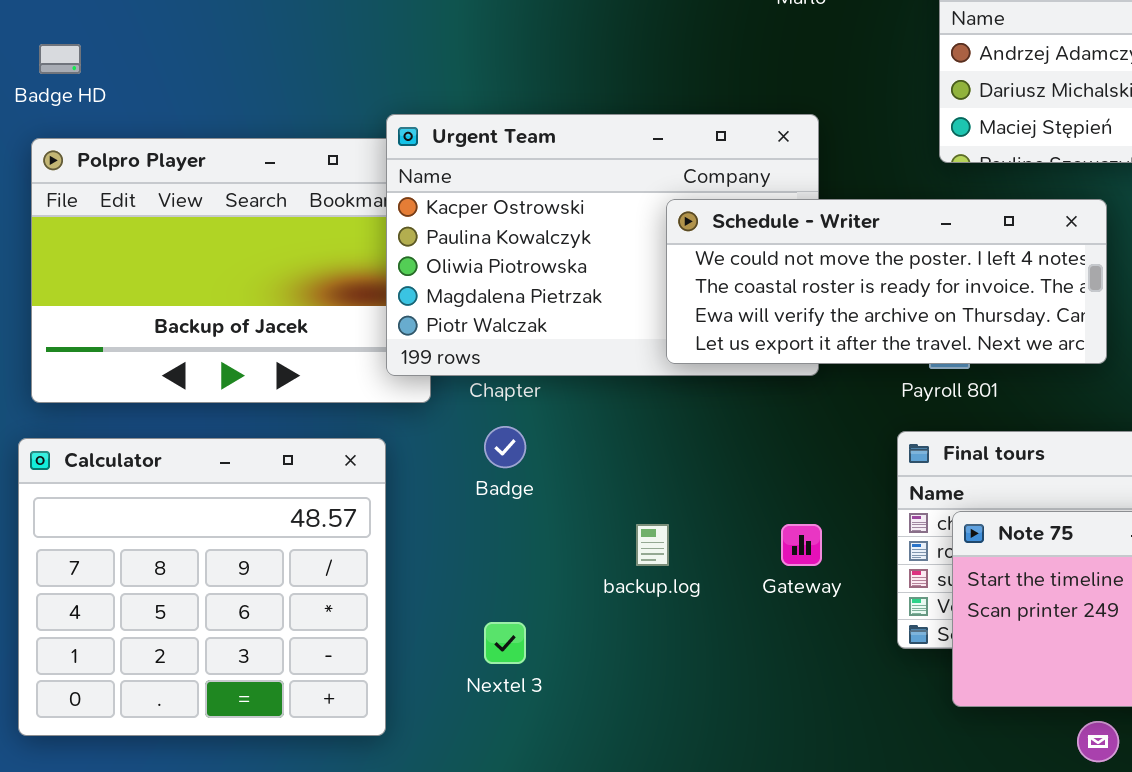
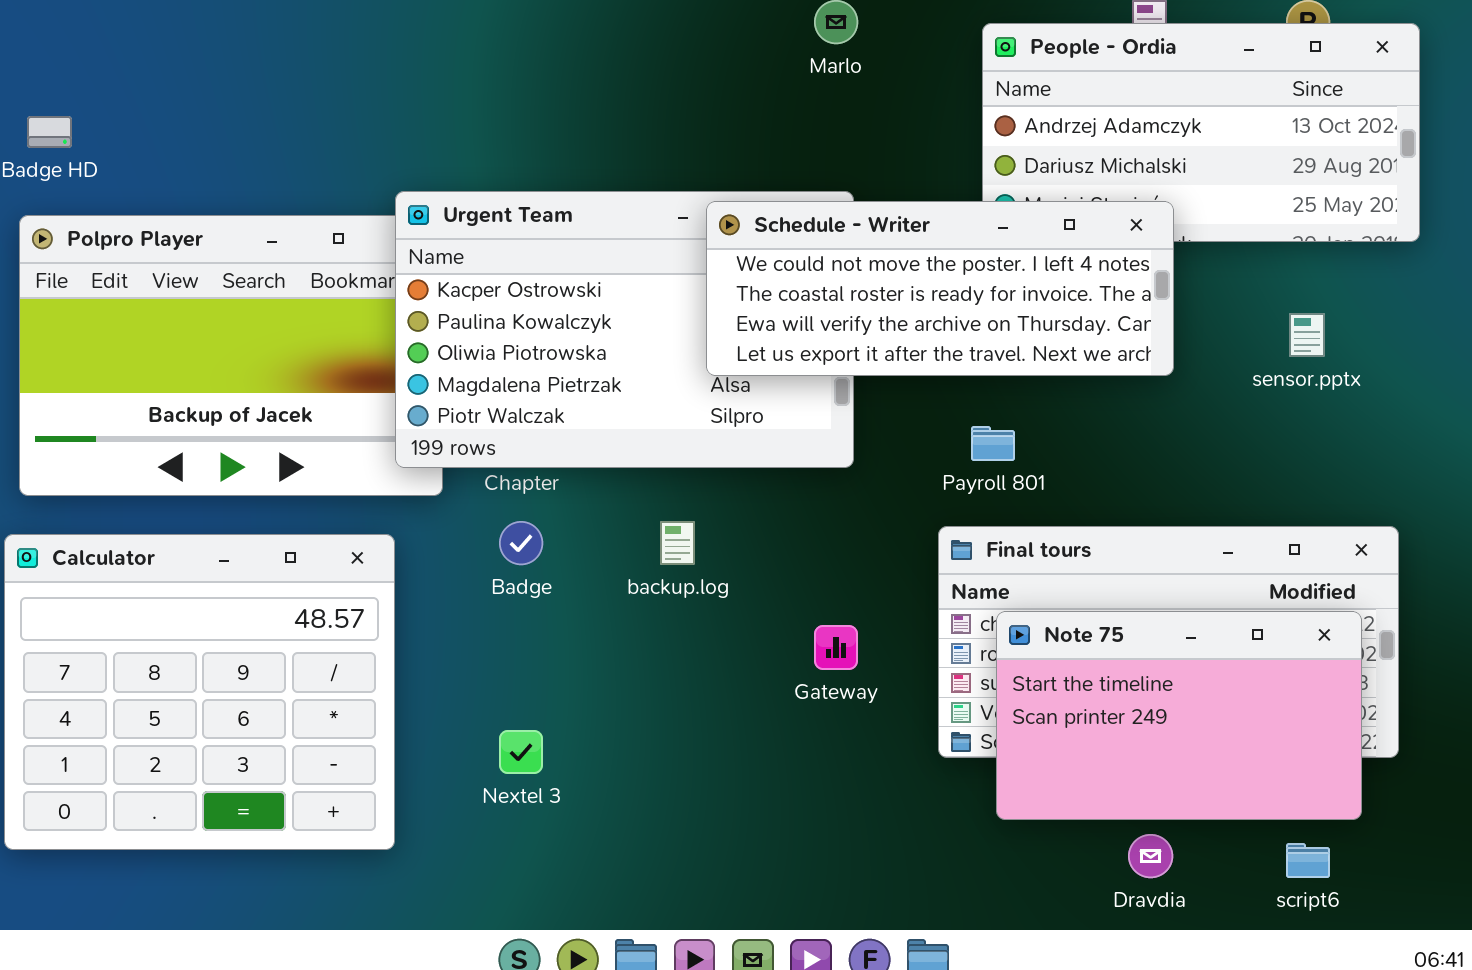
Schedule - Writer: [666,199,1107,364] -> [706,201,1174,376], moved
backup.log: [636,524,669,566] -> [660,521,695,565], moved

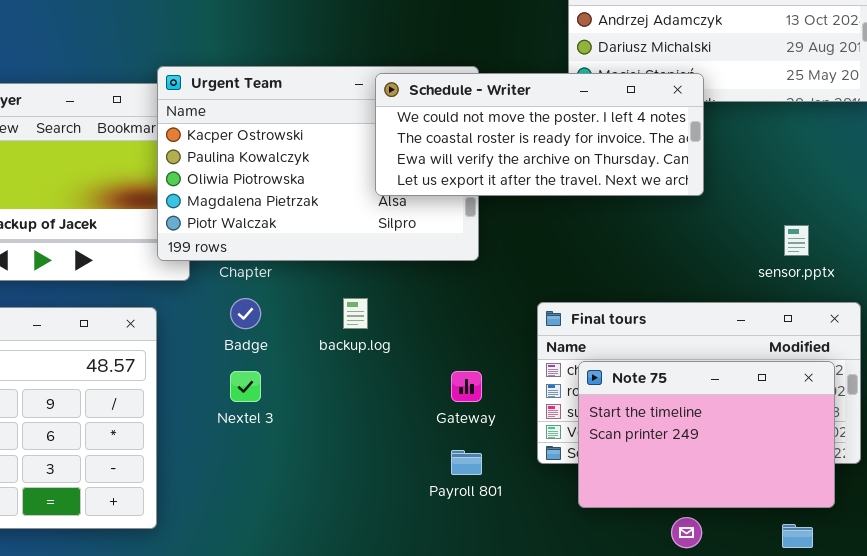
sensor.pptx: [1289,313,1325,357] -> [784,225,809,256], moved
Payroll 801: [971,426,1015,461] -> [451,450,482,475], moved
Nextel 3: [499,730,543,774] -> [230,371,261,402], moved

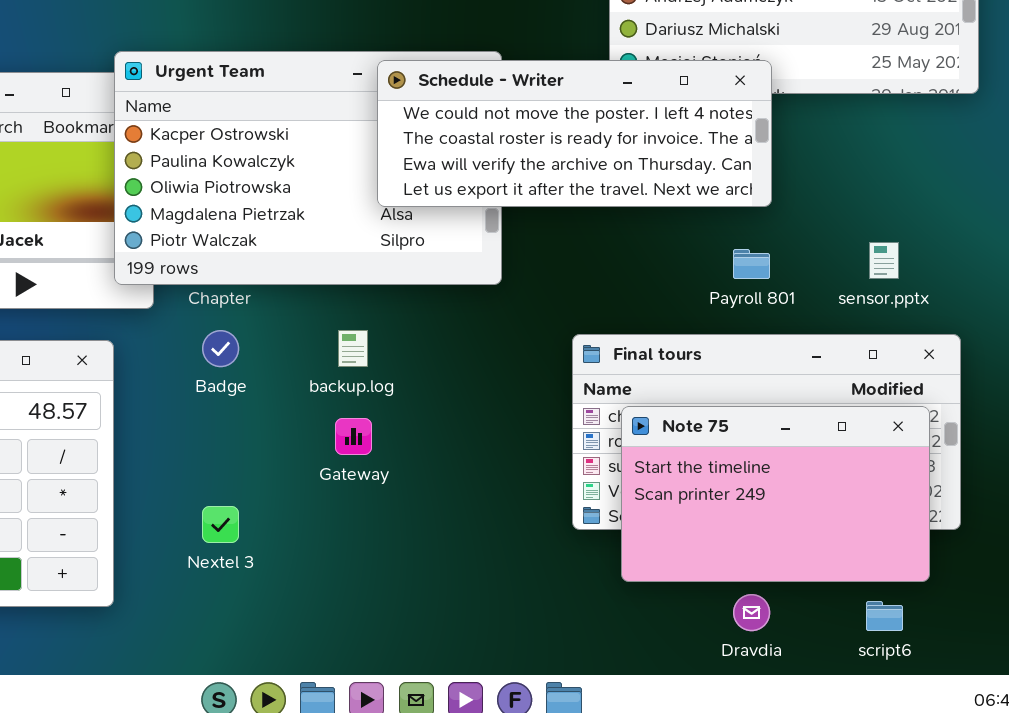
Nextel 3: [230,371,261,402] -> [202,506,239,543], moved
Gateway: [451,371,482,402] -> [335,418,372,455], moved
Payroll 801: [451,450,482,475] -> [733,249,770,279], moved

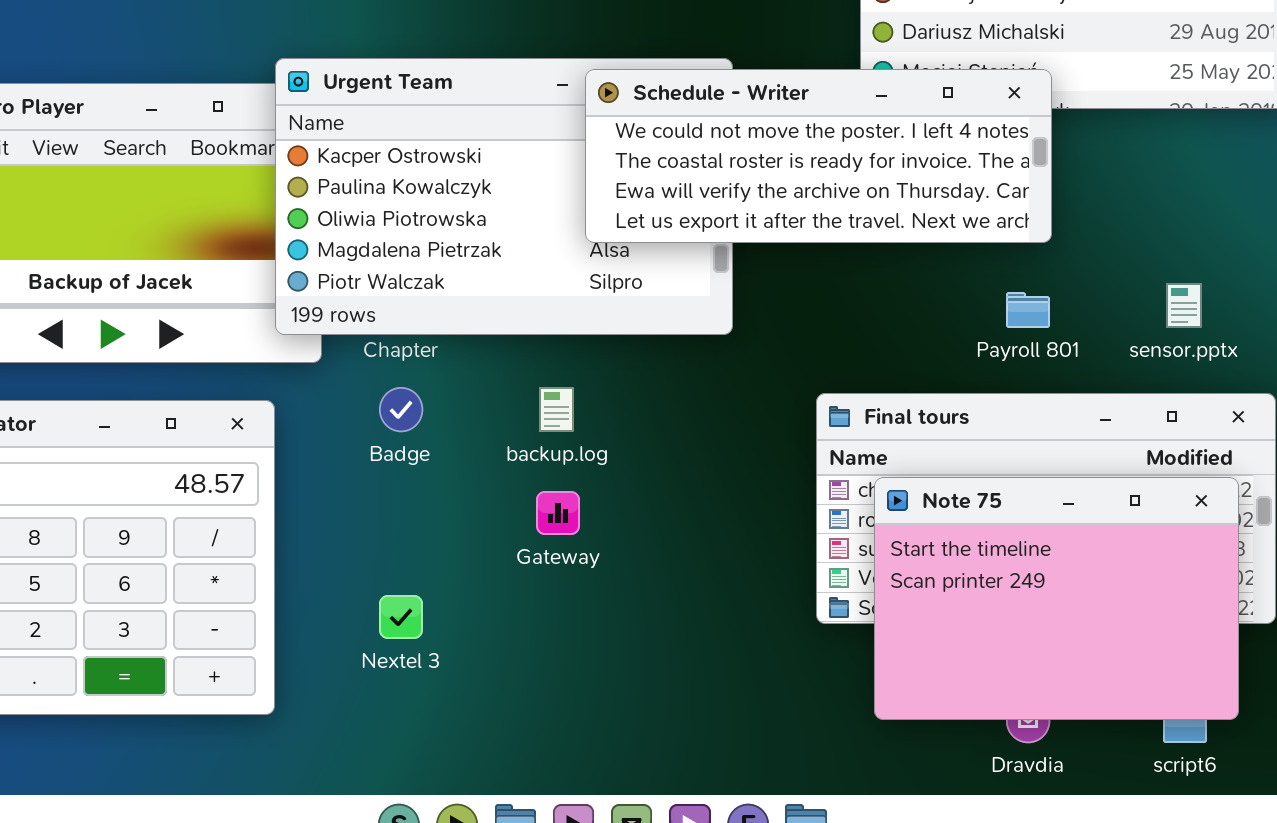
Note 75: [621,406,930,582] -> [874,477,1239,720], resized

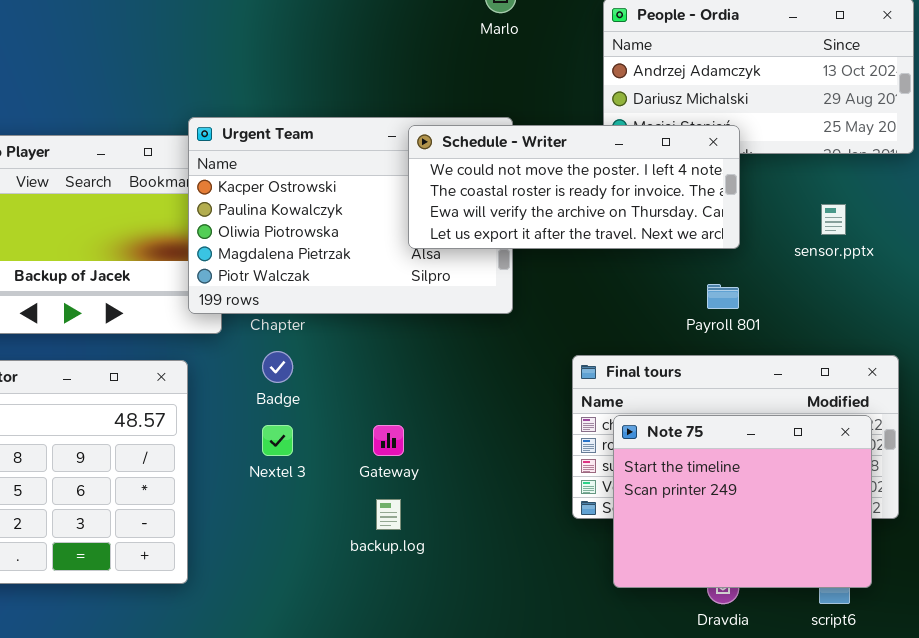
sensor.pptx: [1166,283,1202,328] -> [821,204,846,235], moved
backup.log: [539,387,574,432] -> [376,499,401,530], moved
Nextel 3: [379,595,423,639] -> [262,425,293,456], moved

